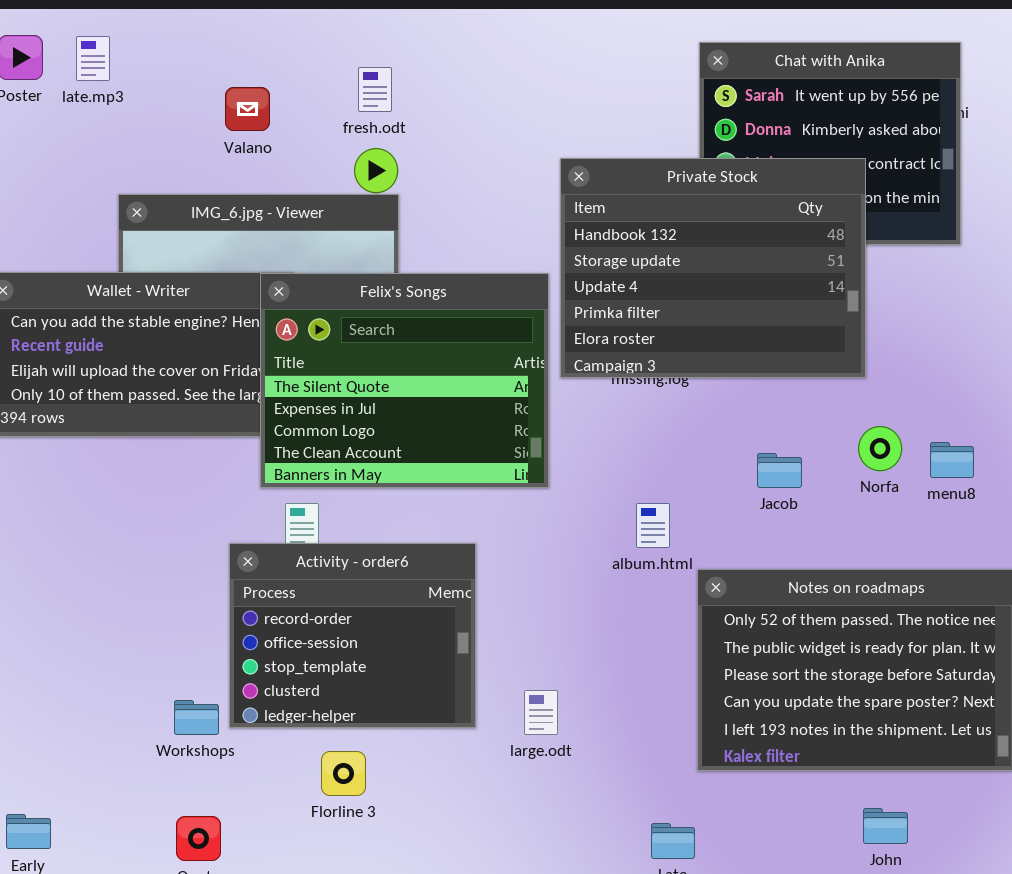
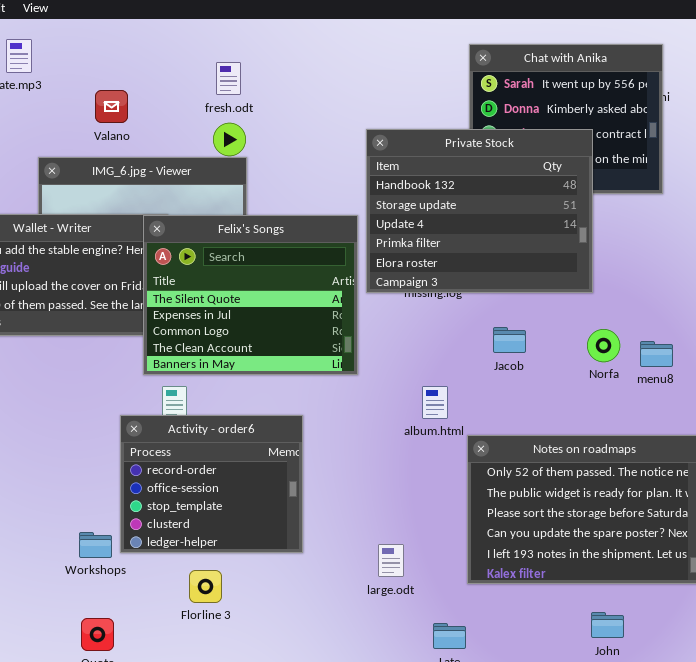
Valano: [225,87,270,131] -> [95,90,128,123], moved
Jacob: [757,453,802,488] -> [493,327,526,353], moved
large.odt: [524,690,558,735] -> [378,544,404,577], moved

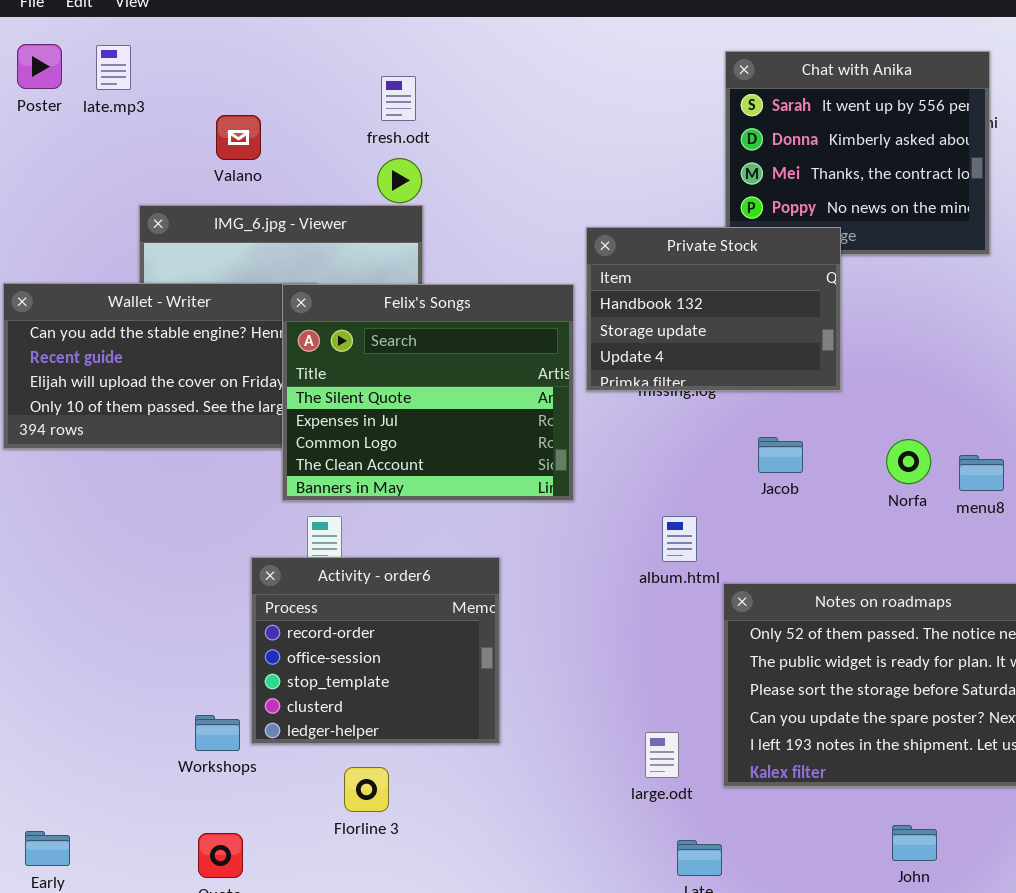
Private Stock: [366,129,593,293] -> [586,227,841,391], resized
large.odt: [378,544,404,577] -> [645,732,679,778], moved

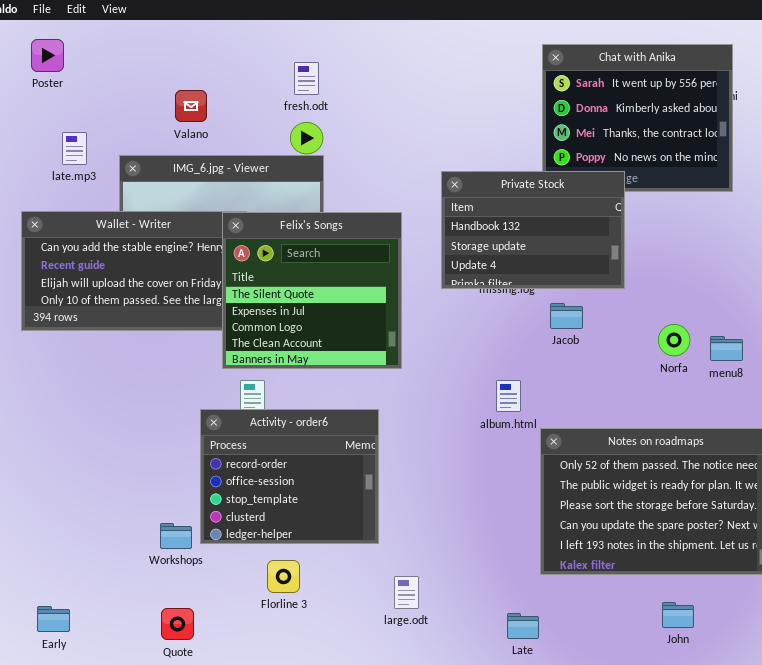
late.mp3: [96,45,131,90] -> [62,132,87,165], moved
Felix's Songs: [282,284,574,501] -> [222,212,402,369], resized
Jacob: [758,437,803,473] -> [550,303,583,329], moved
large.odt: [645,732,679,778] -> [394,576,419,609], moved

